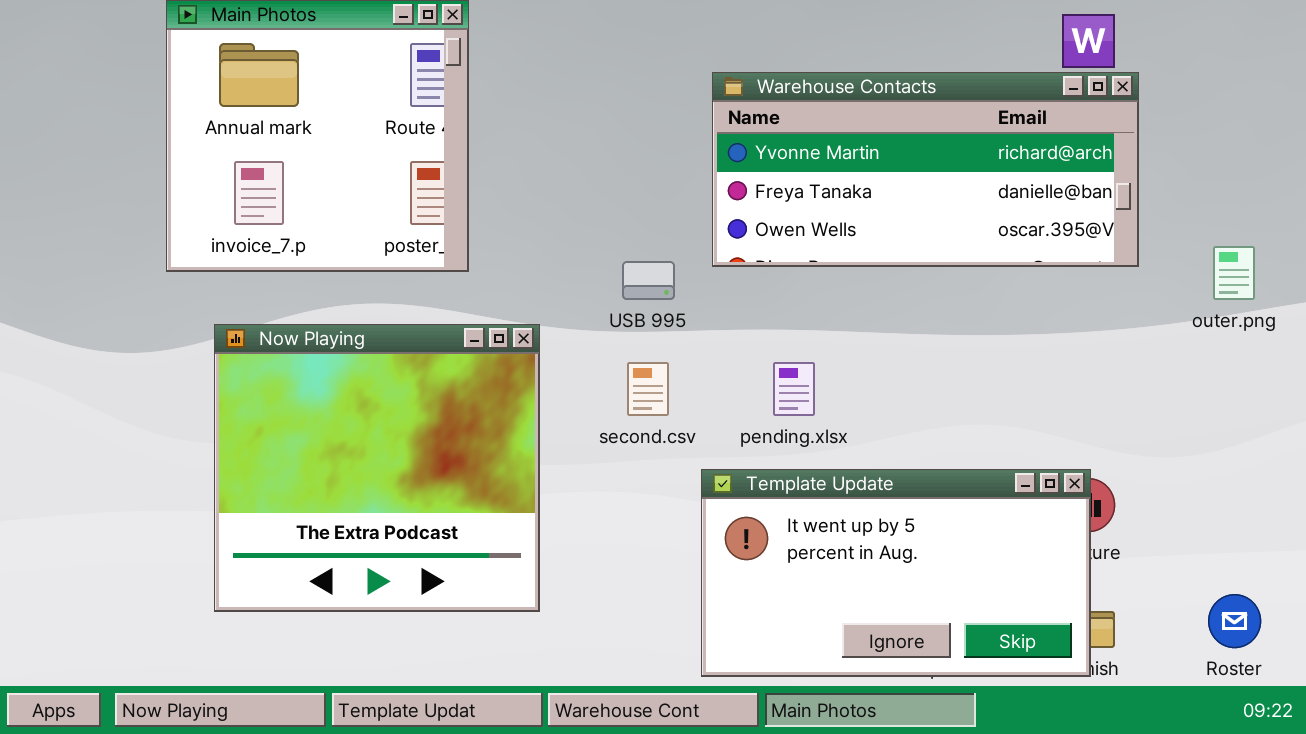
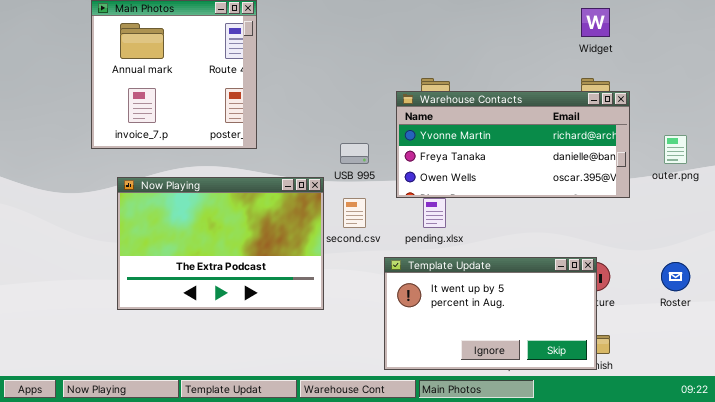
Warehouse Contacts: [712,72,1139,267] -> [396,91,630,198], moved
Now Playing: [214,324,540,612] -> [117,177,324,310], resized
Roster: [1208,594,1261,648] -> [661,262,690,291], moved

